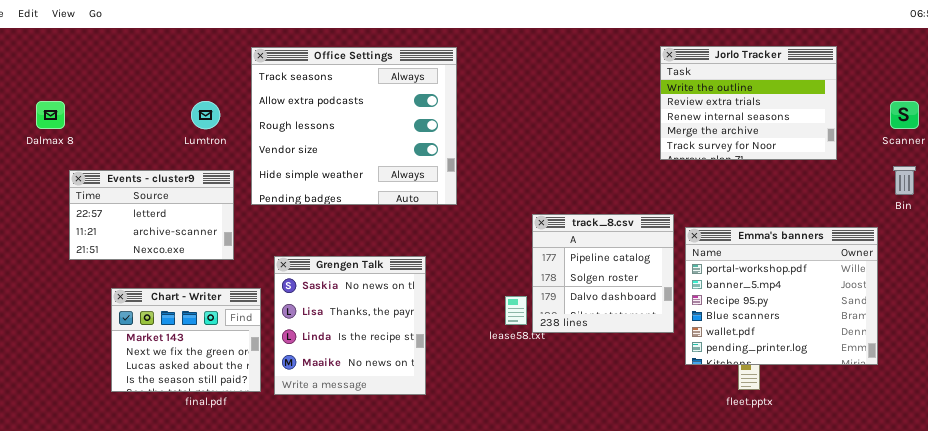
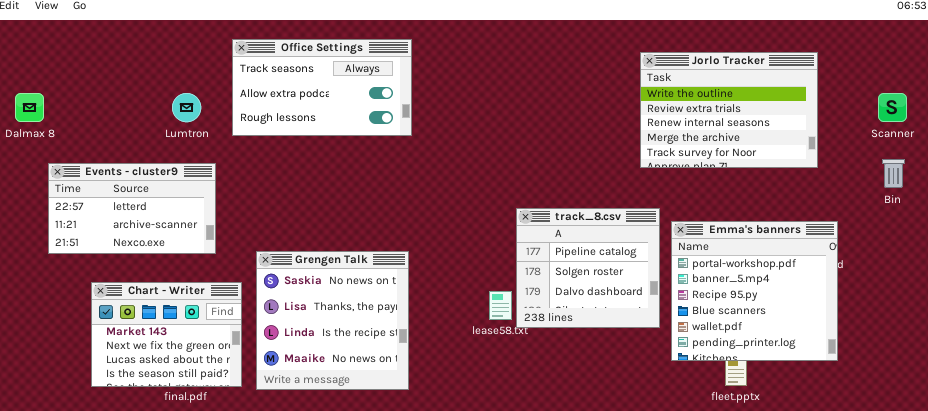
Jorlo Tracker: [660,46,837,160] -> [640,52,818,168], moved
Office Settings: [251,47,457,205] -> [232,39,412,136], resized
Emma's banners: [685,227,878,365] -> [671,221,838,361], resized

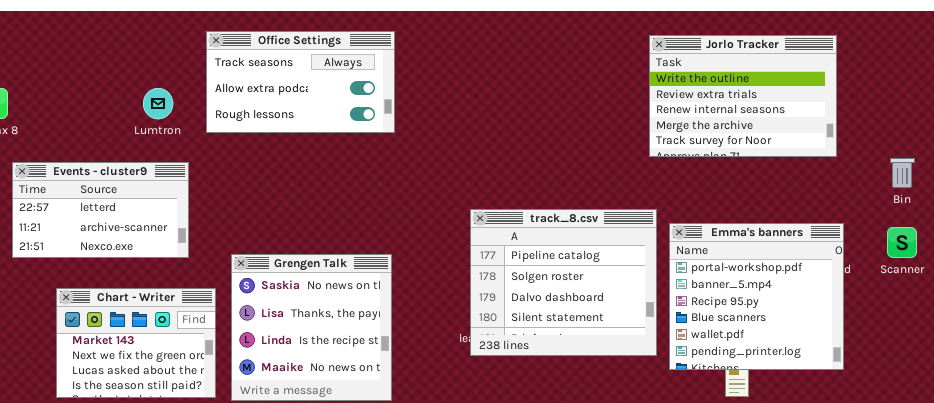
Jorlo Tracker: [640,52,818,168] -> [649,35,837,157], moved
Scanner: [878,93,907,122] -> [887,227,917,258], moved
track_8.csv: [516,208,660,328] -> [470,209,657,356], resized

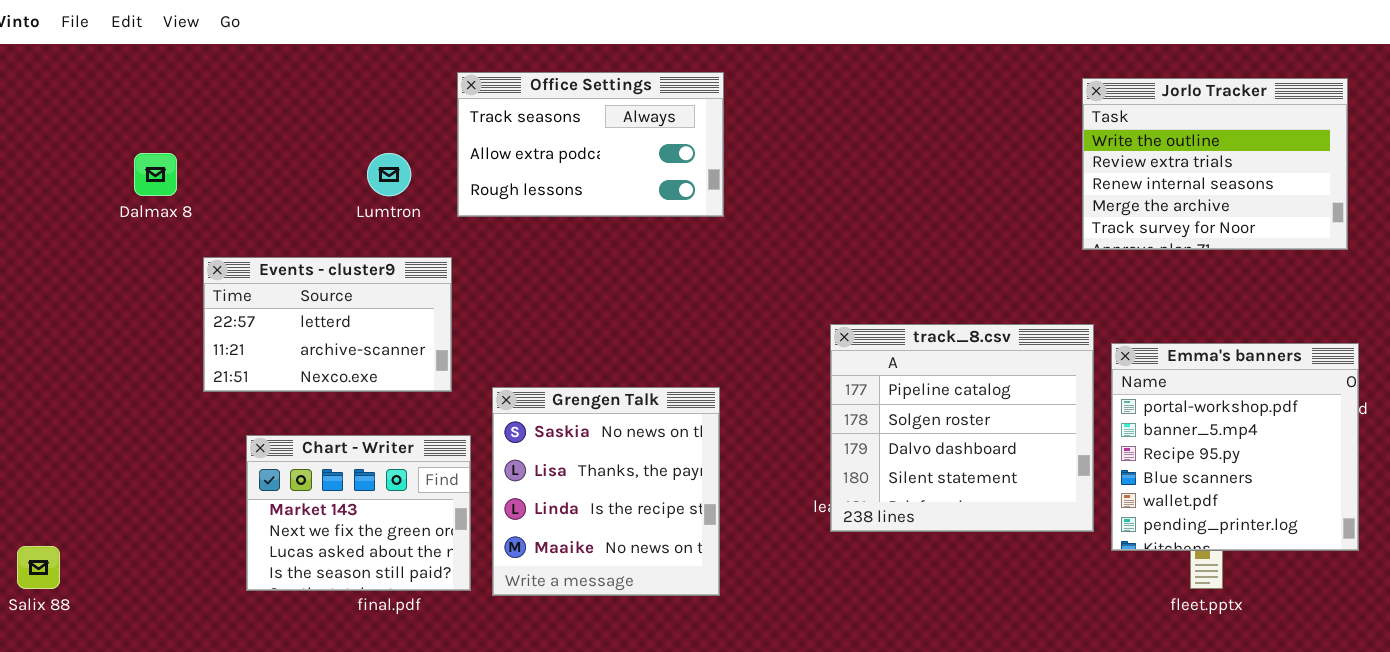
Events - cluster9: [12,162,189,258] -> [203,257,452,392], moved

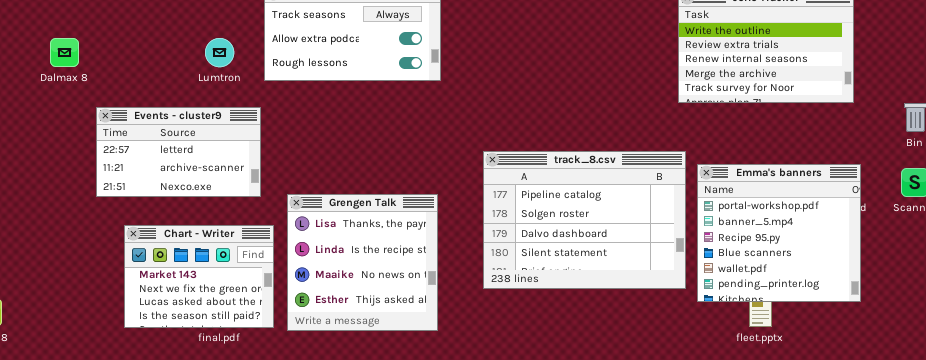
track_8.csv: [830,324,1094,532] -> [483,151,686,289], resized
Grengen Talk: [492,387,720,596] -> [287,194,438,331], scrolled down 1 row

